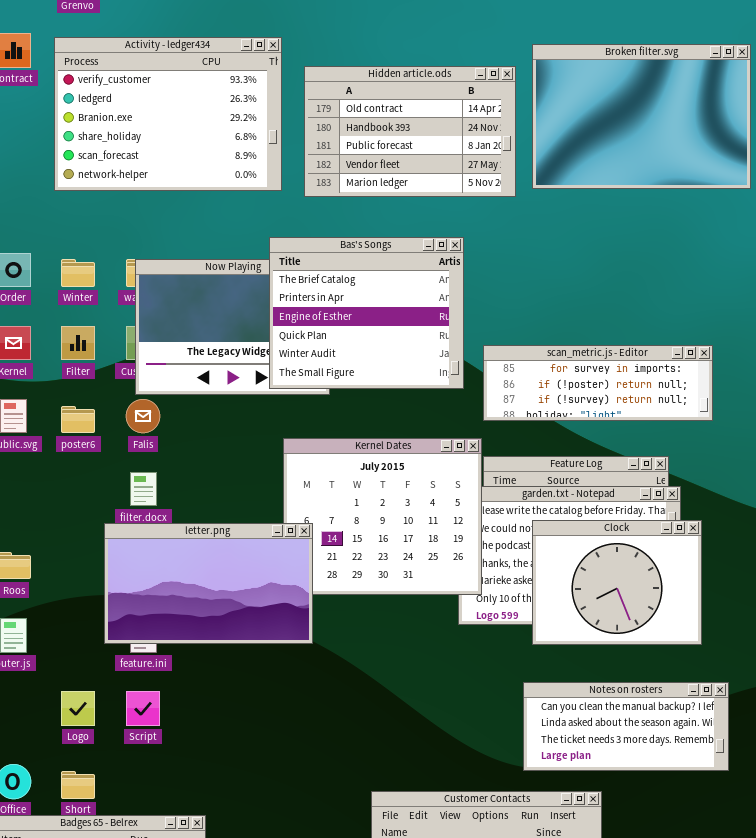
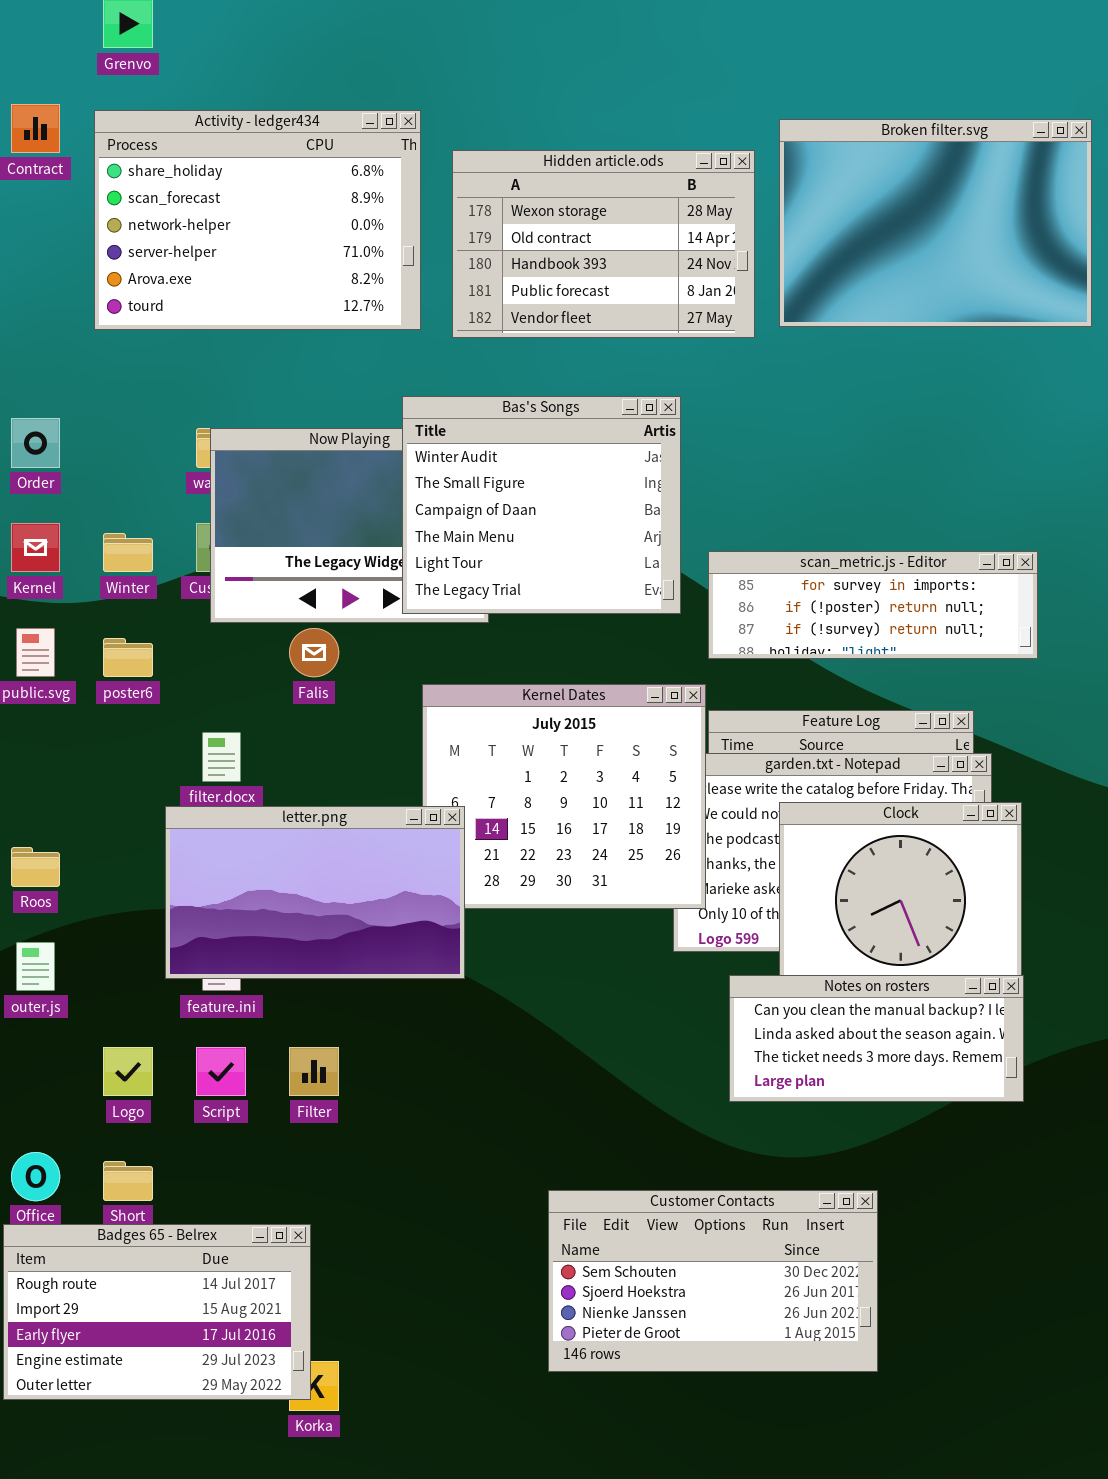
Activity - ledger434: [54,37,282,191] -> [94,110,421,330], scrolled down 3 rows
Hidden article.ods: [304,66,516,197] -> [452,150,755,338], scrolled up 1 row
Bas's Songs: [269,237,464,389] -> [402,396,681,614], scrolled down 4 rows
Winter: [61,259,95,287] -> [103,533,153,572], moved
Filter: [61,326,95,360] -> [289,1047,339,1096], moved
Falis: [126,399,160,433] -> [289,628,339,677], moved
Notes on rosters: [523,682,729,771] -> [729,975,1024,1102], moved

